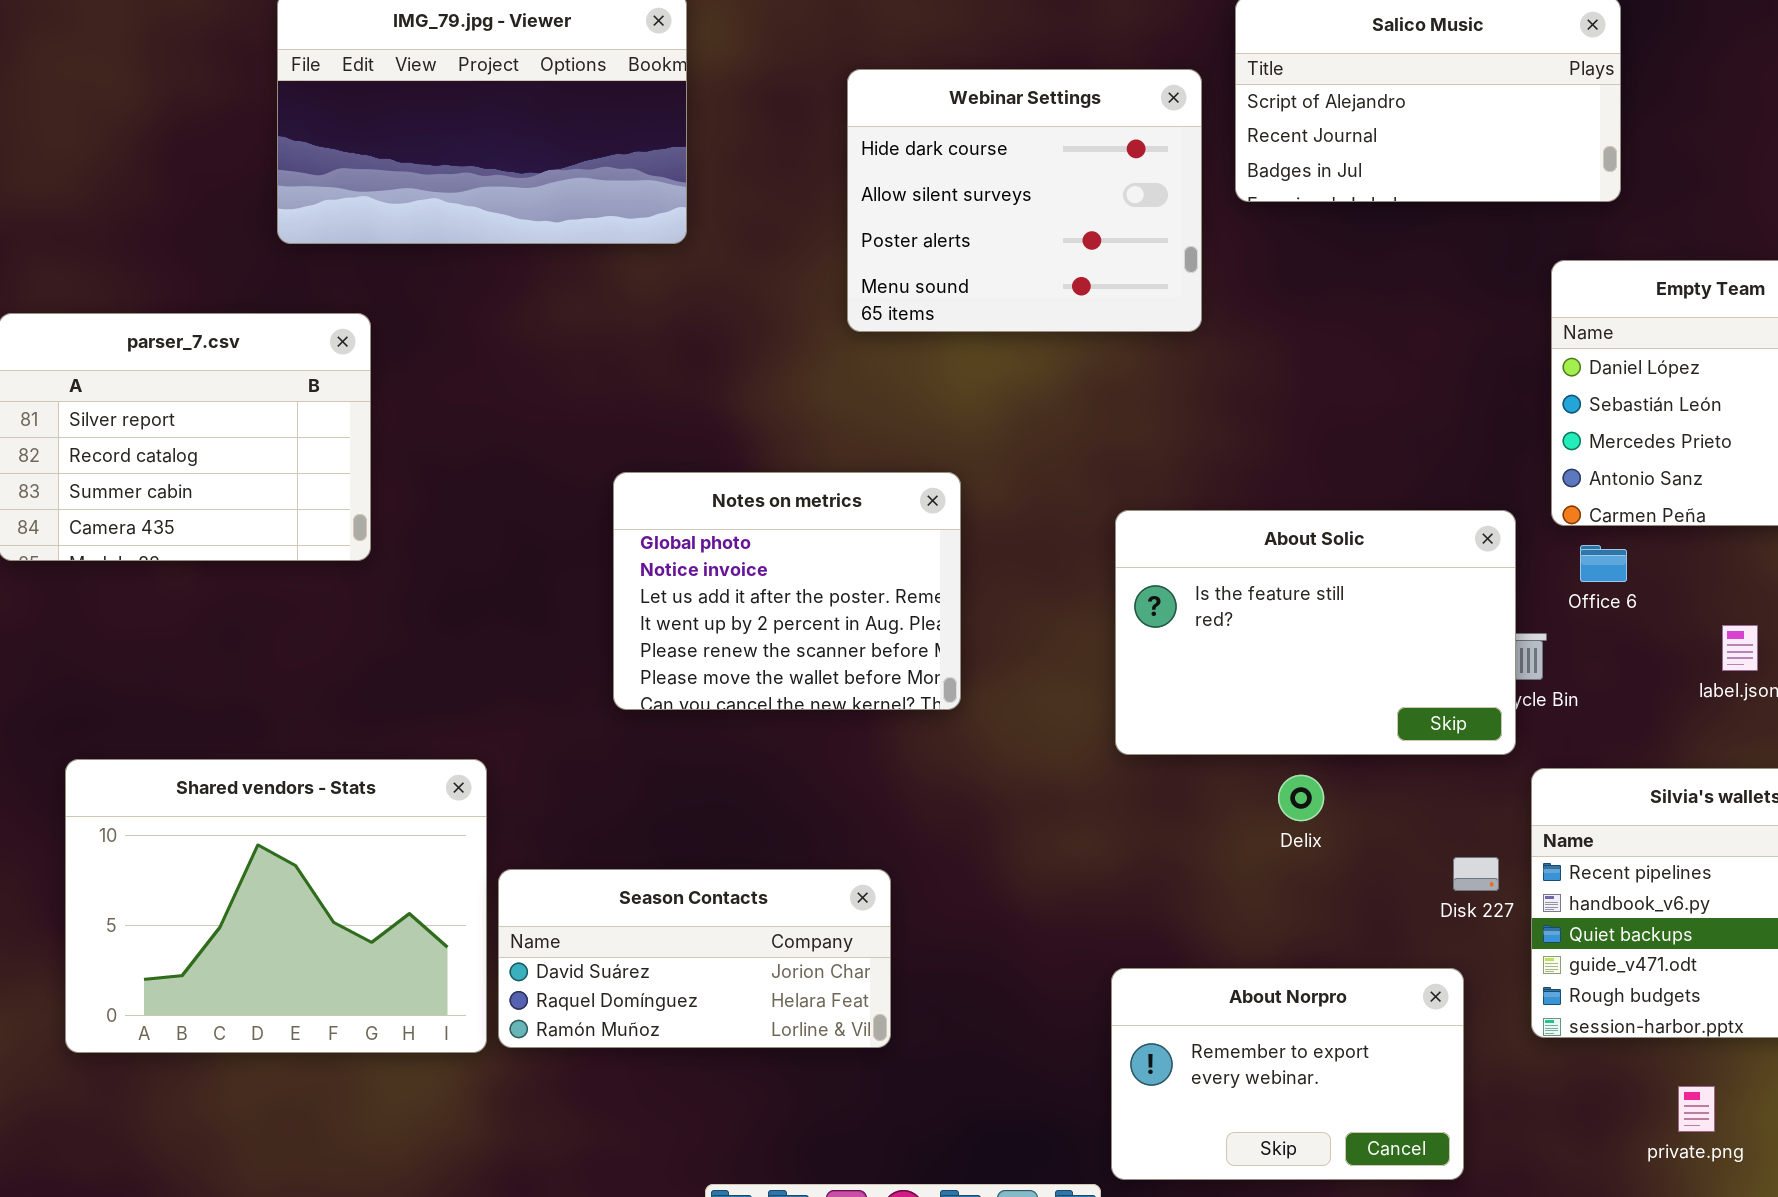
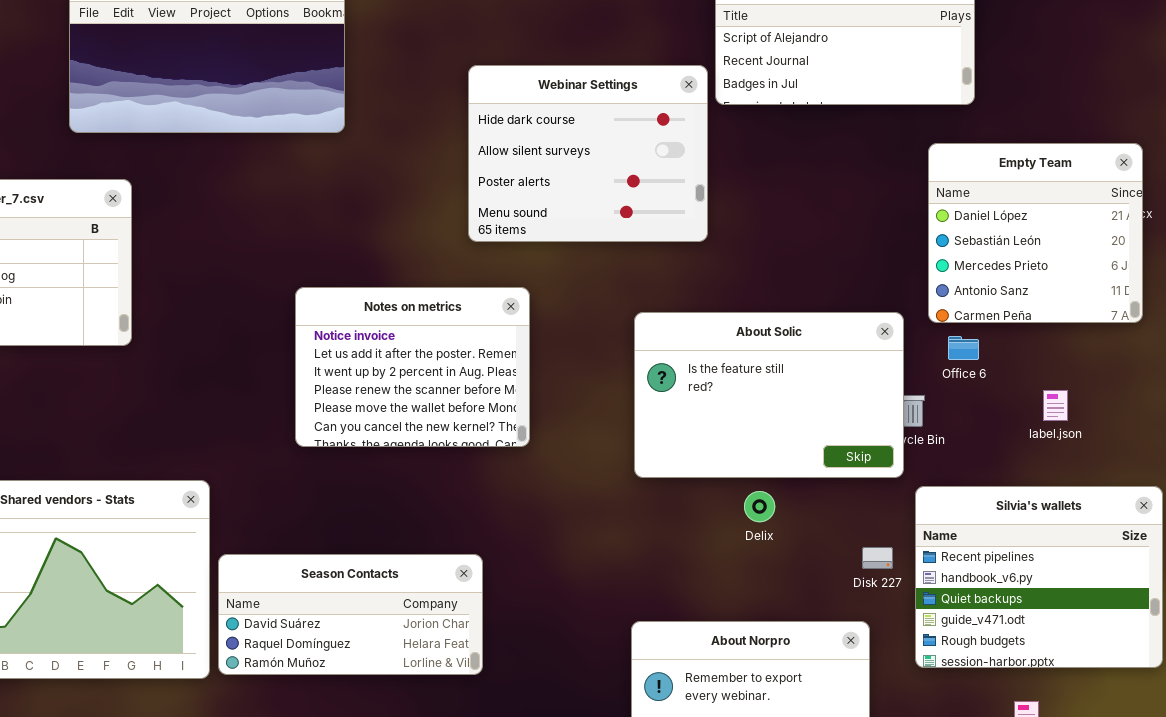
Webinar Settings: [847,69,1202,332] -> [468,65,708,242], moved
Notes on metrics: [613,472,961,710] -> [295,287,530,447], scrolled down 1 row

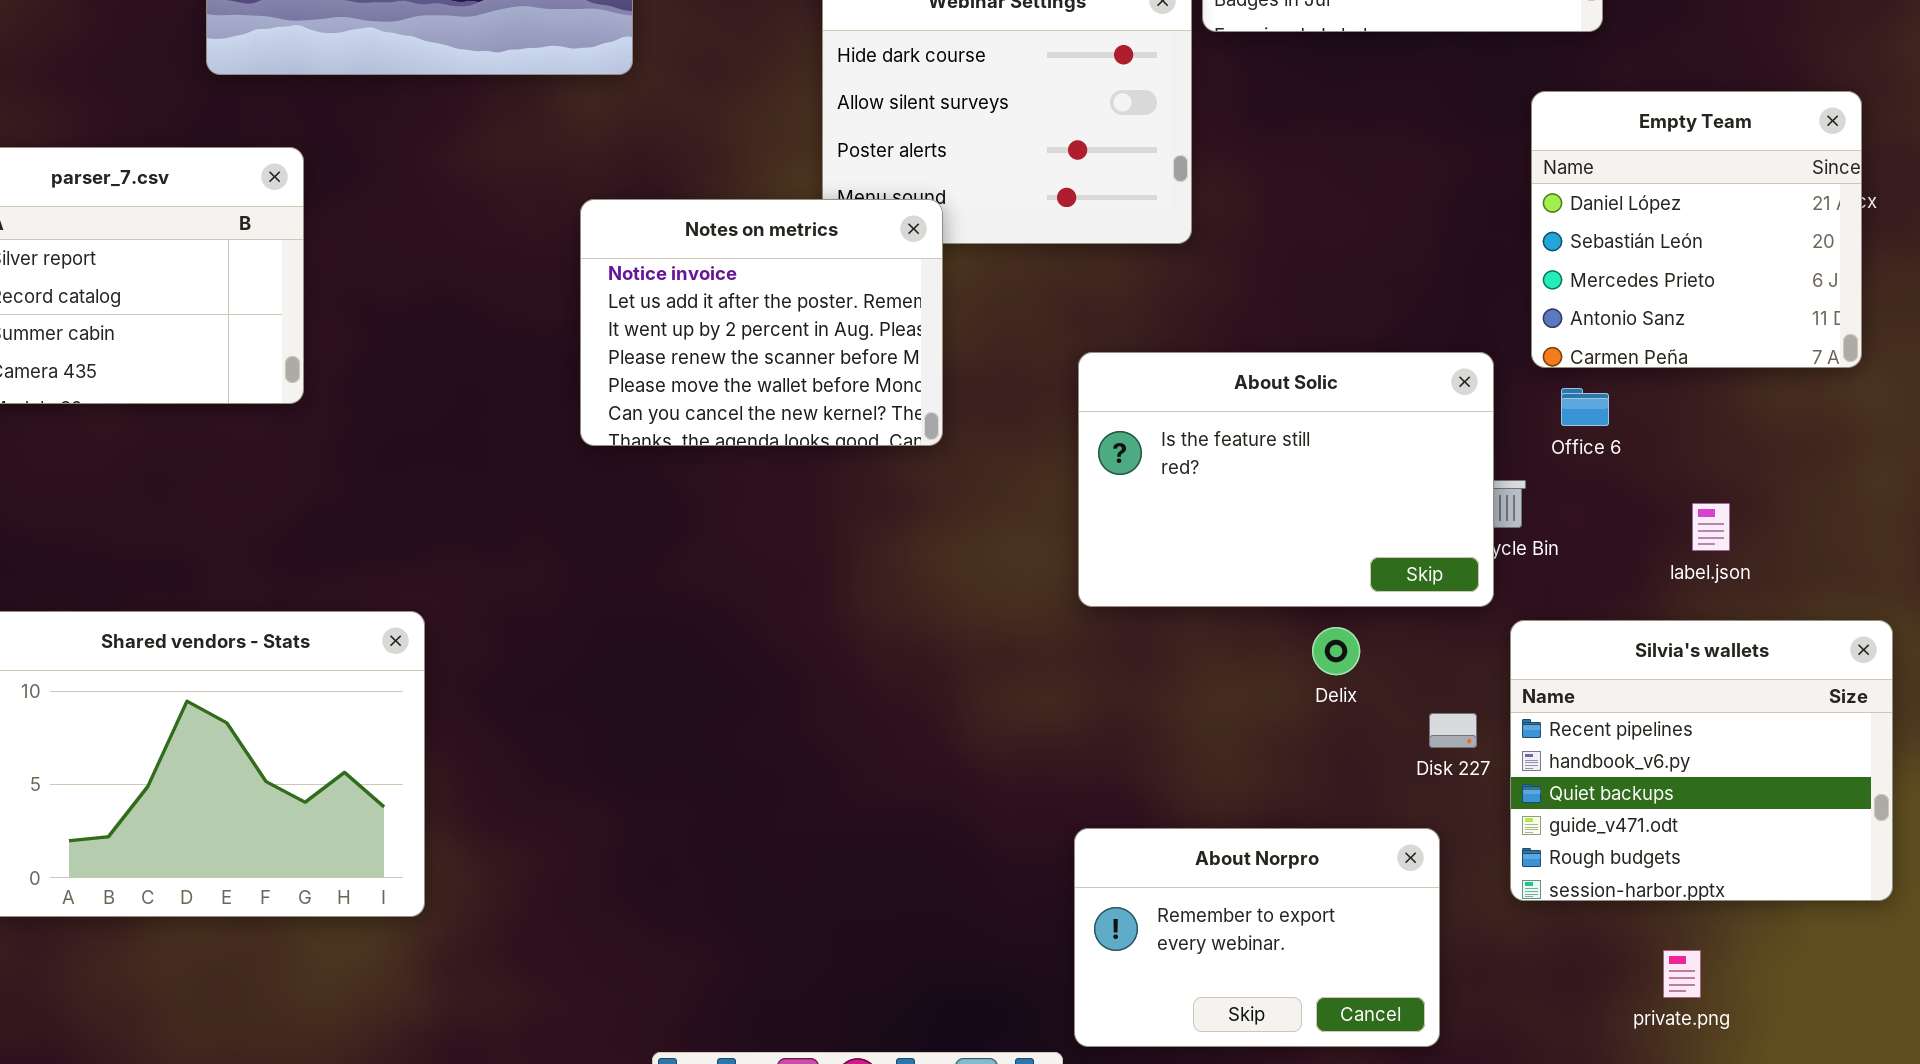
Notes on metrics: [295,287,530,447] -> [580,199,943,446], moved
label.json: [1043,390,1068,421] -> [1692,503,1730,551], moved
Delix: [744,491,775,522] -> [1312,627,1360,675], moved
Season Contacts: [218,554,483,675] -> none, closed

